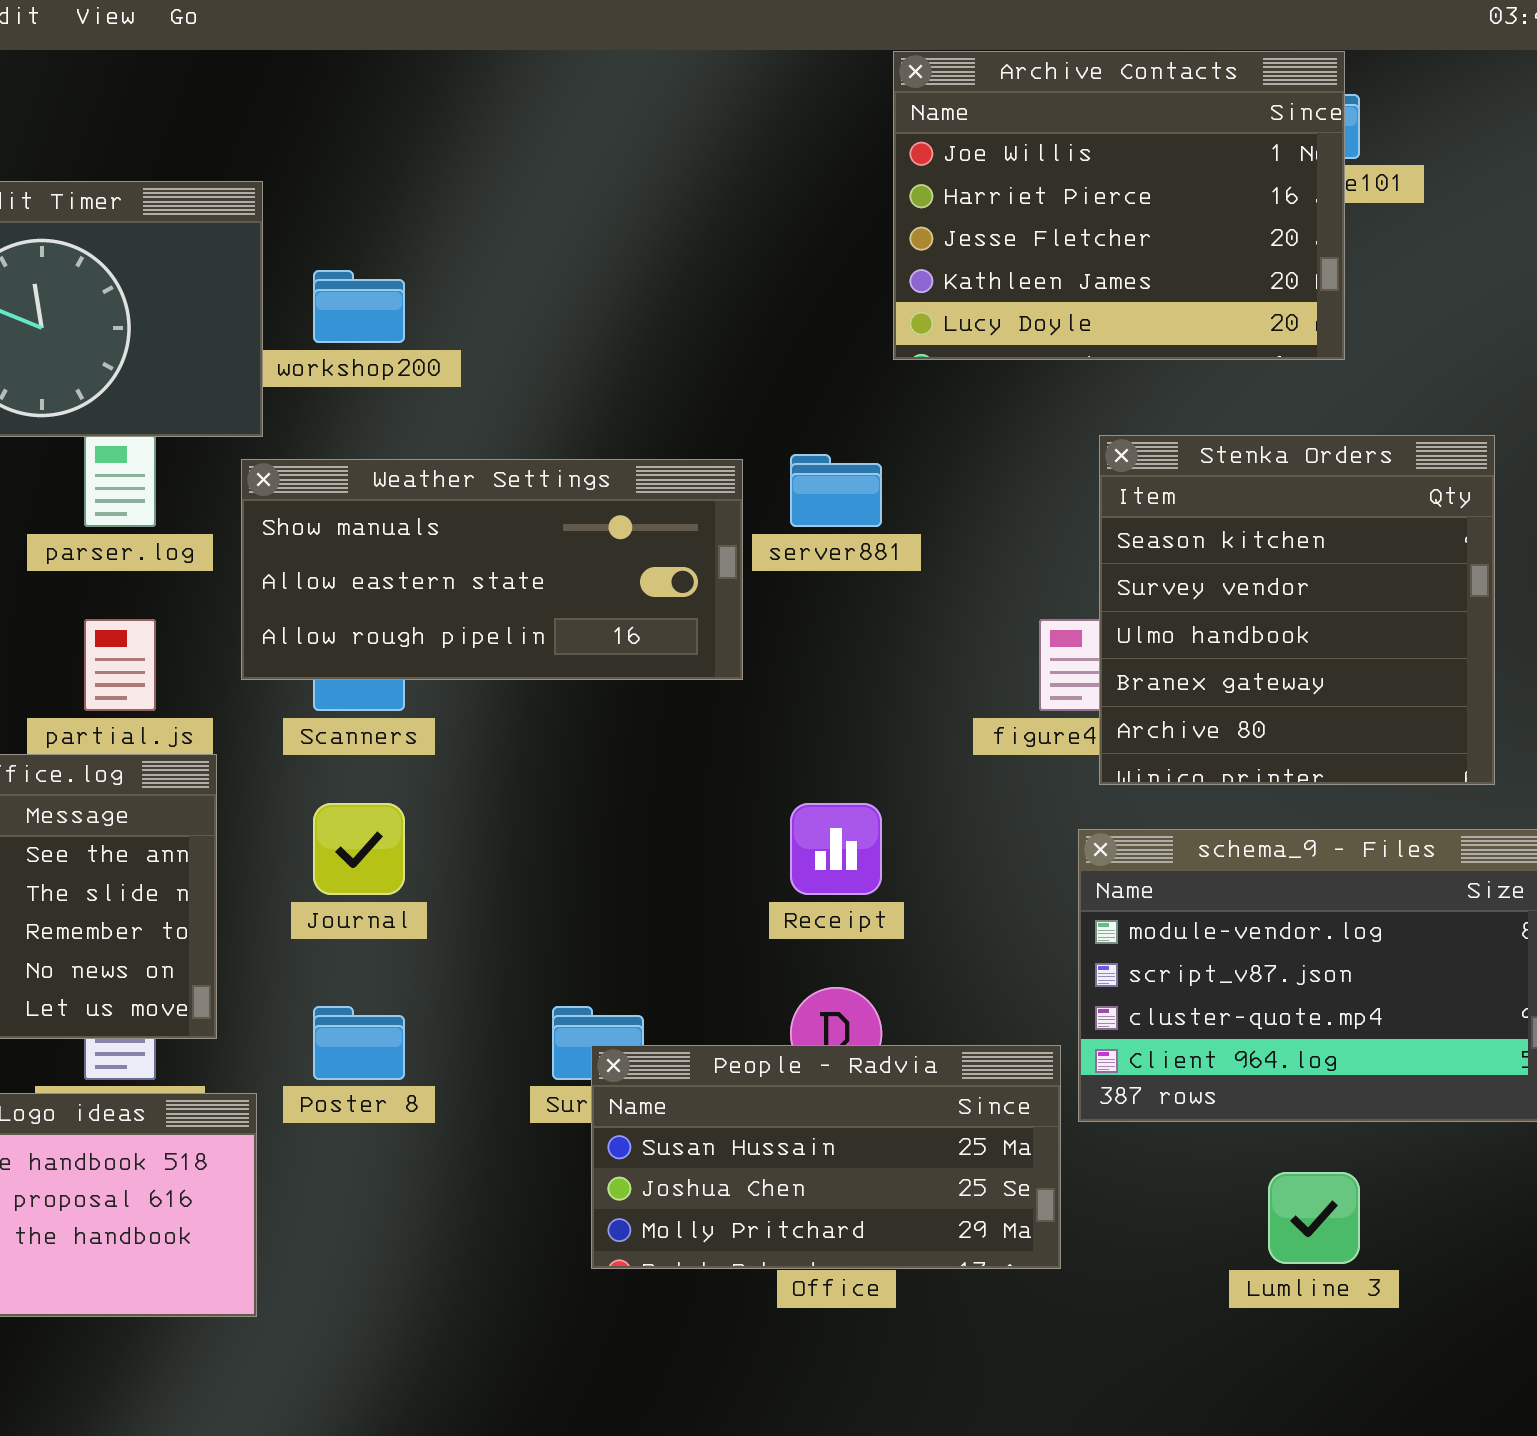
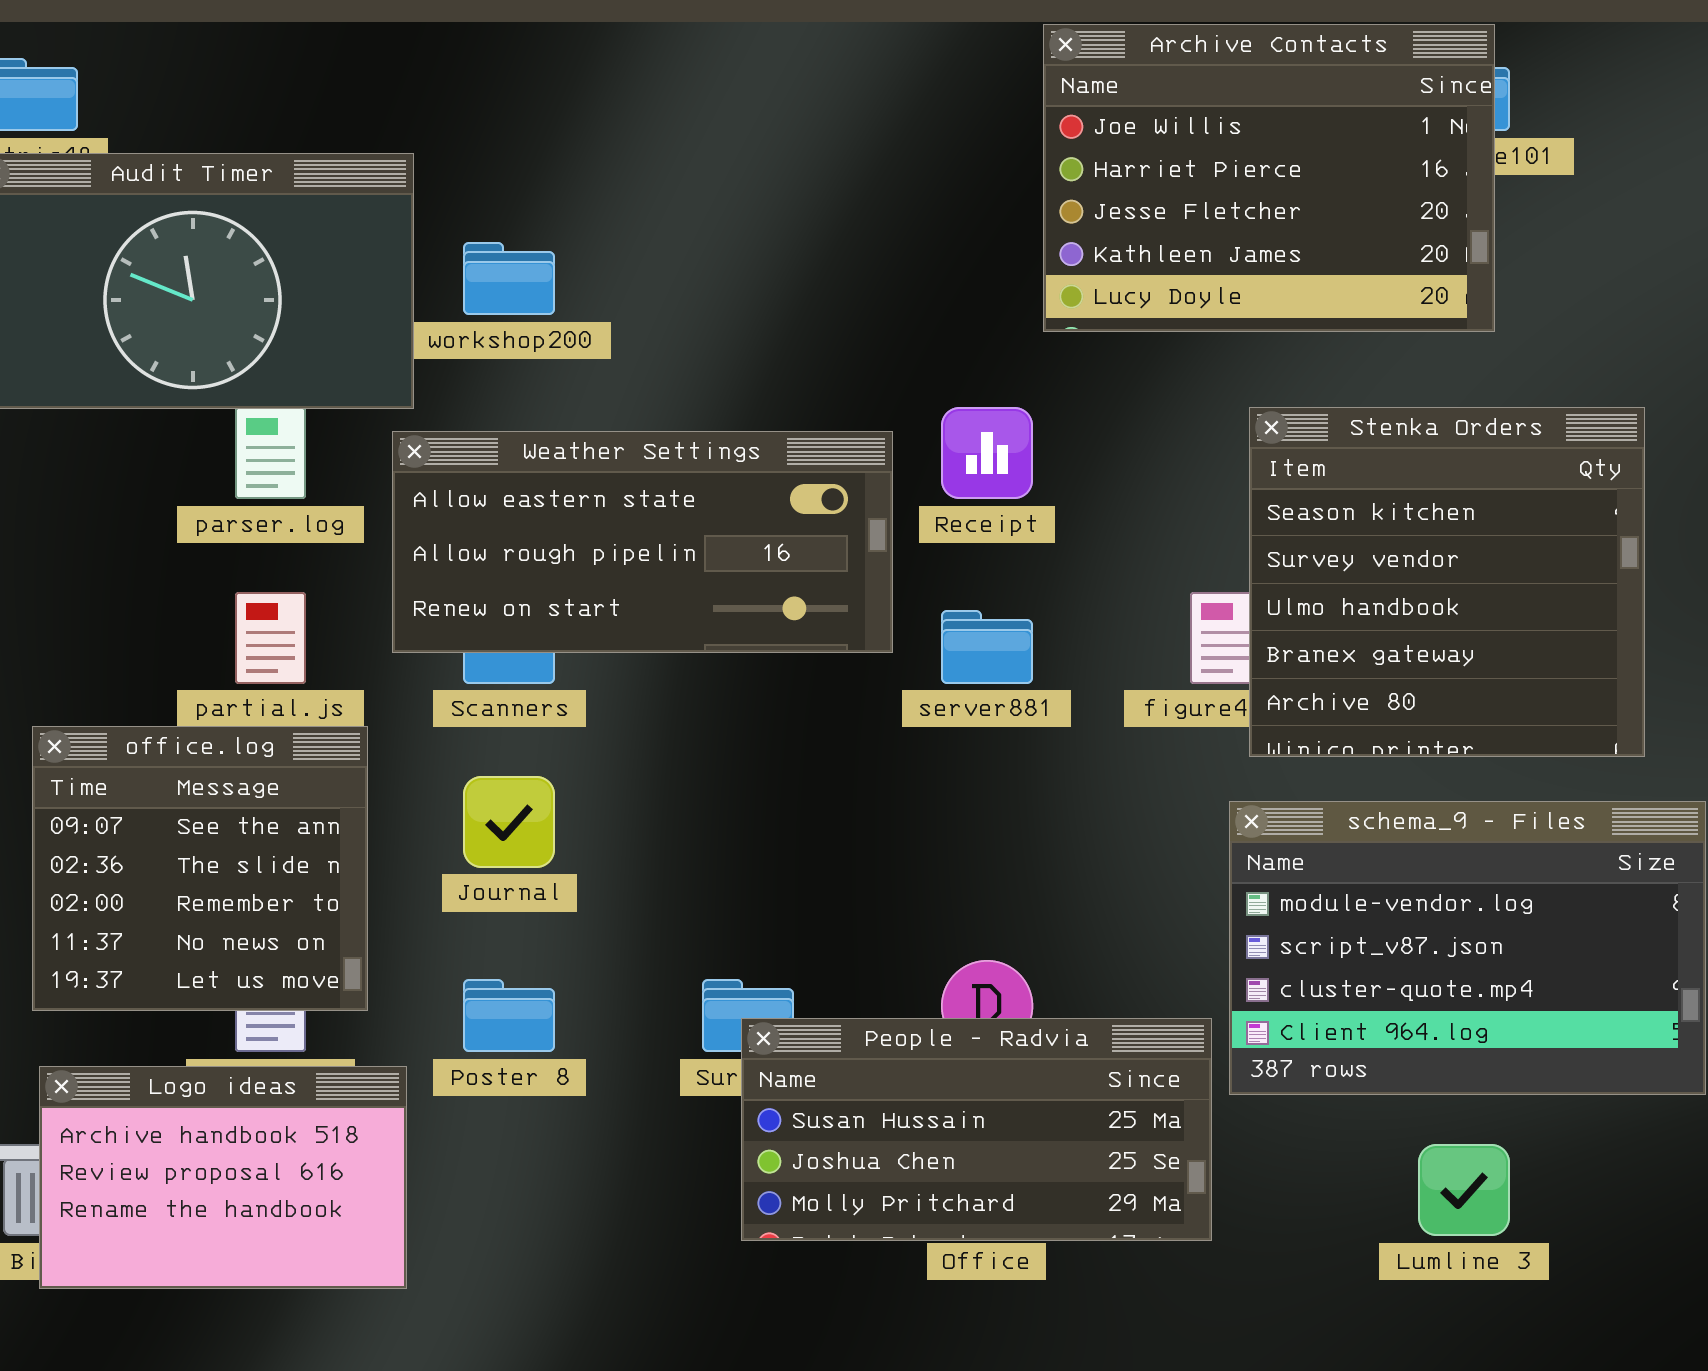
server881: [790,454,882,527] -> [941,610,1033,684], moved
Weather Settings: [241,459,743,680] -> [392,431,893,653], scrolled down 1 row
Receipt: [790,803,882,895] -> [941,407,1033,499], moved

